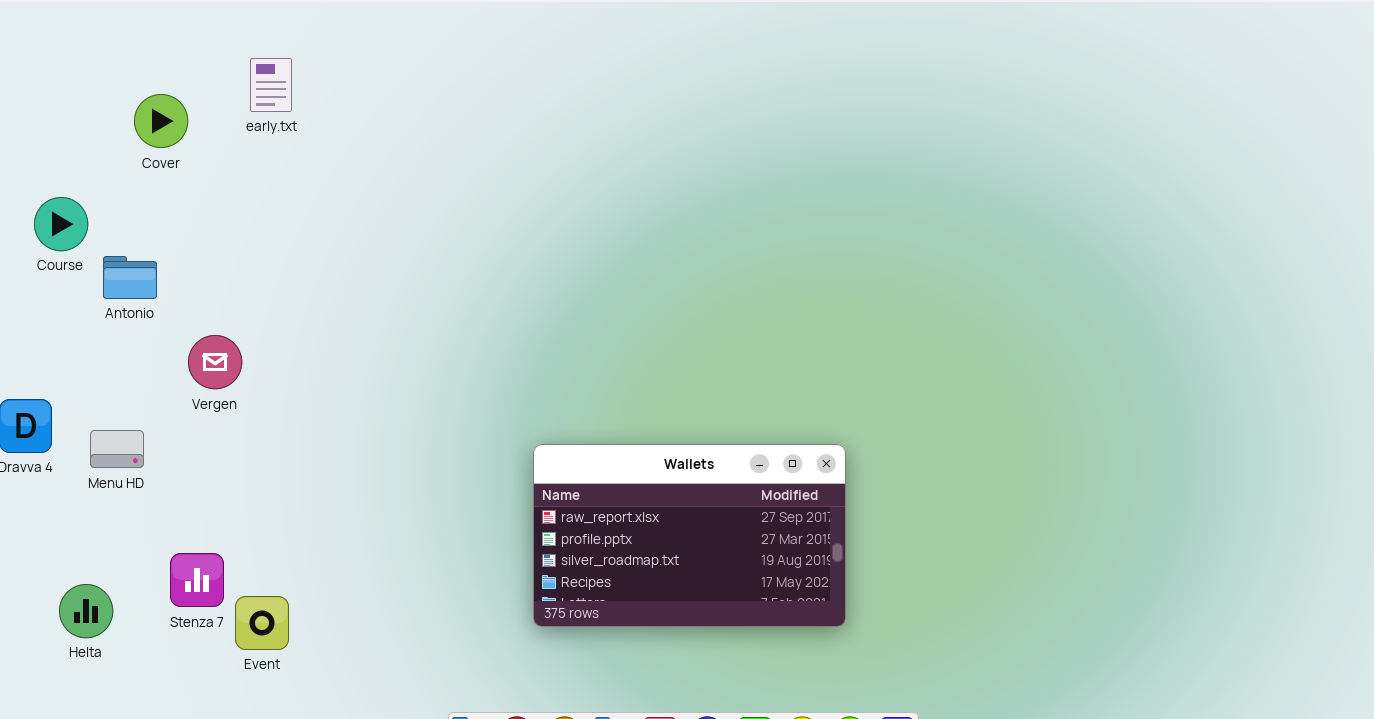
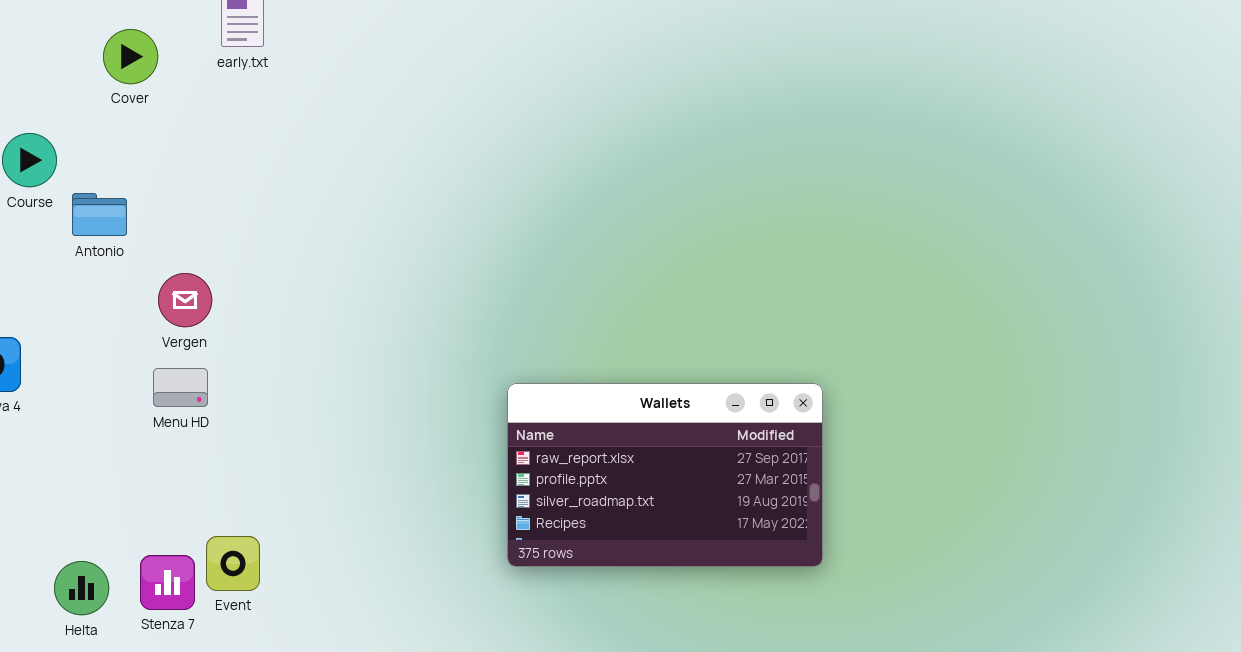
Menu HD: [90,430,144,468] -> [153,368,208,407], moved
Stenza 7: [170,553,224,607] -> [140,555,195,610], moved
Helta: [59,584,113,638] -> [54,561,109,615], moved

